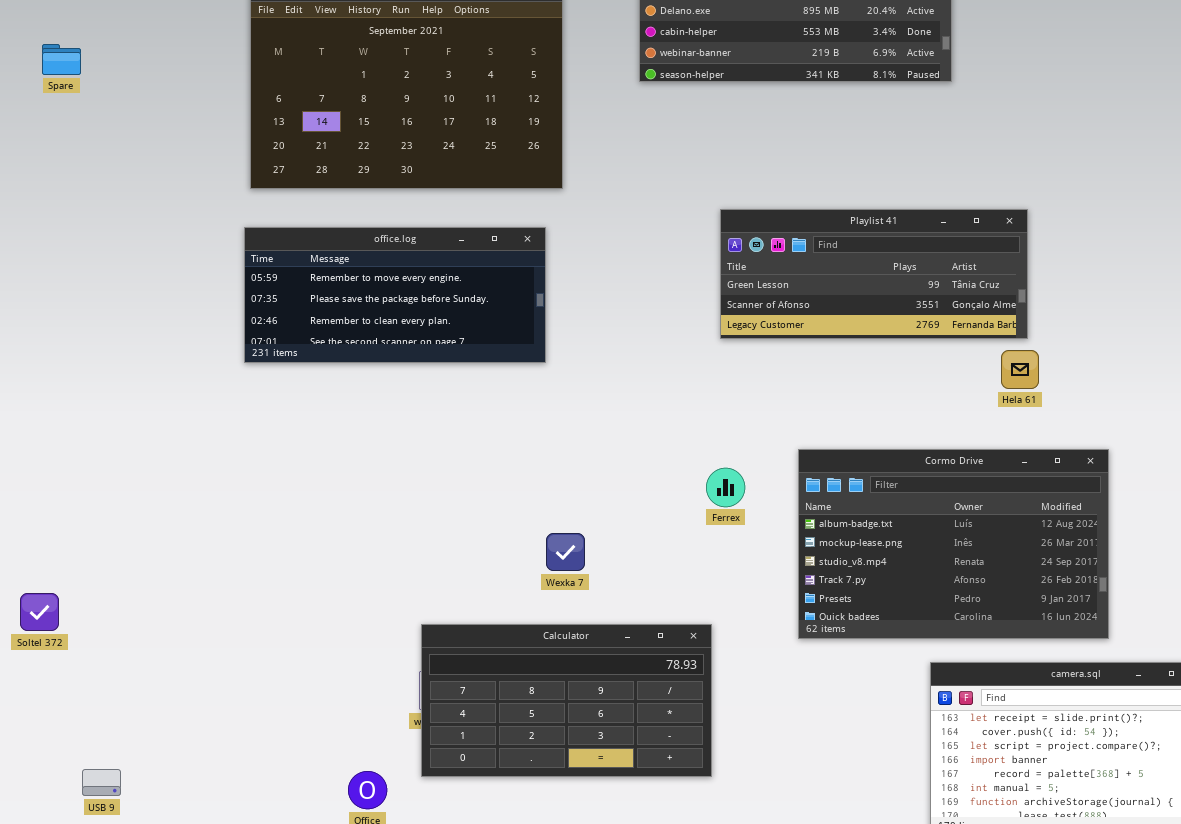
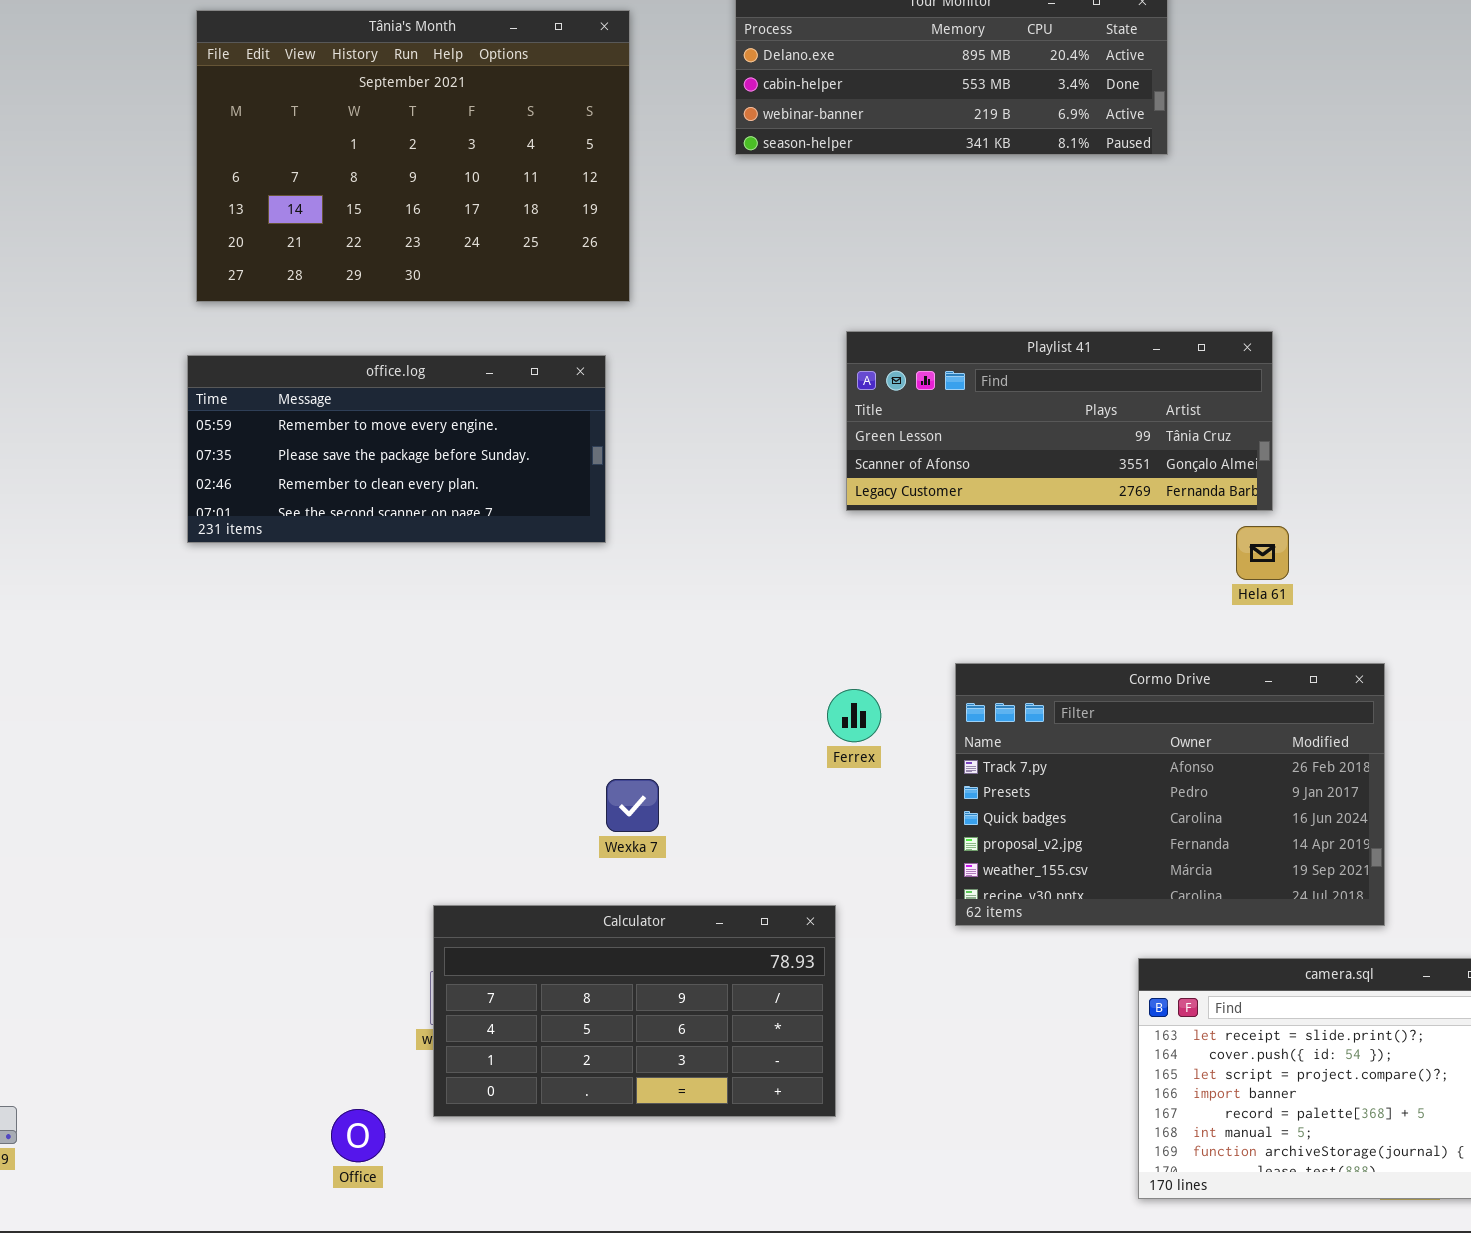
Cormo Drive: [798,449,1109,639] -> [955,663,1385,926], scrolled down 3 rows

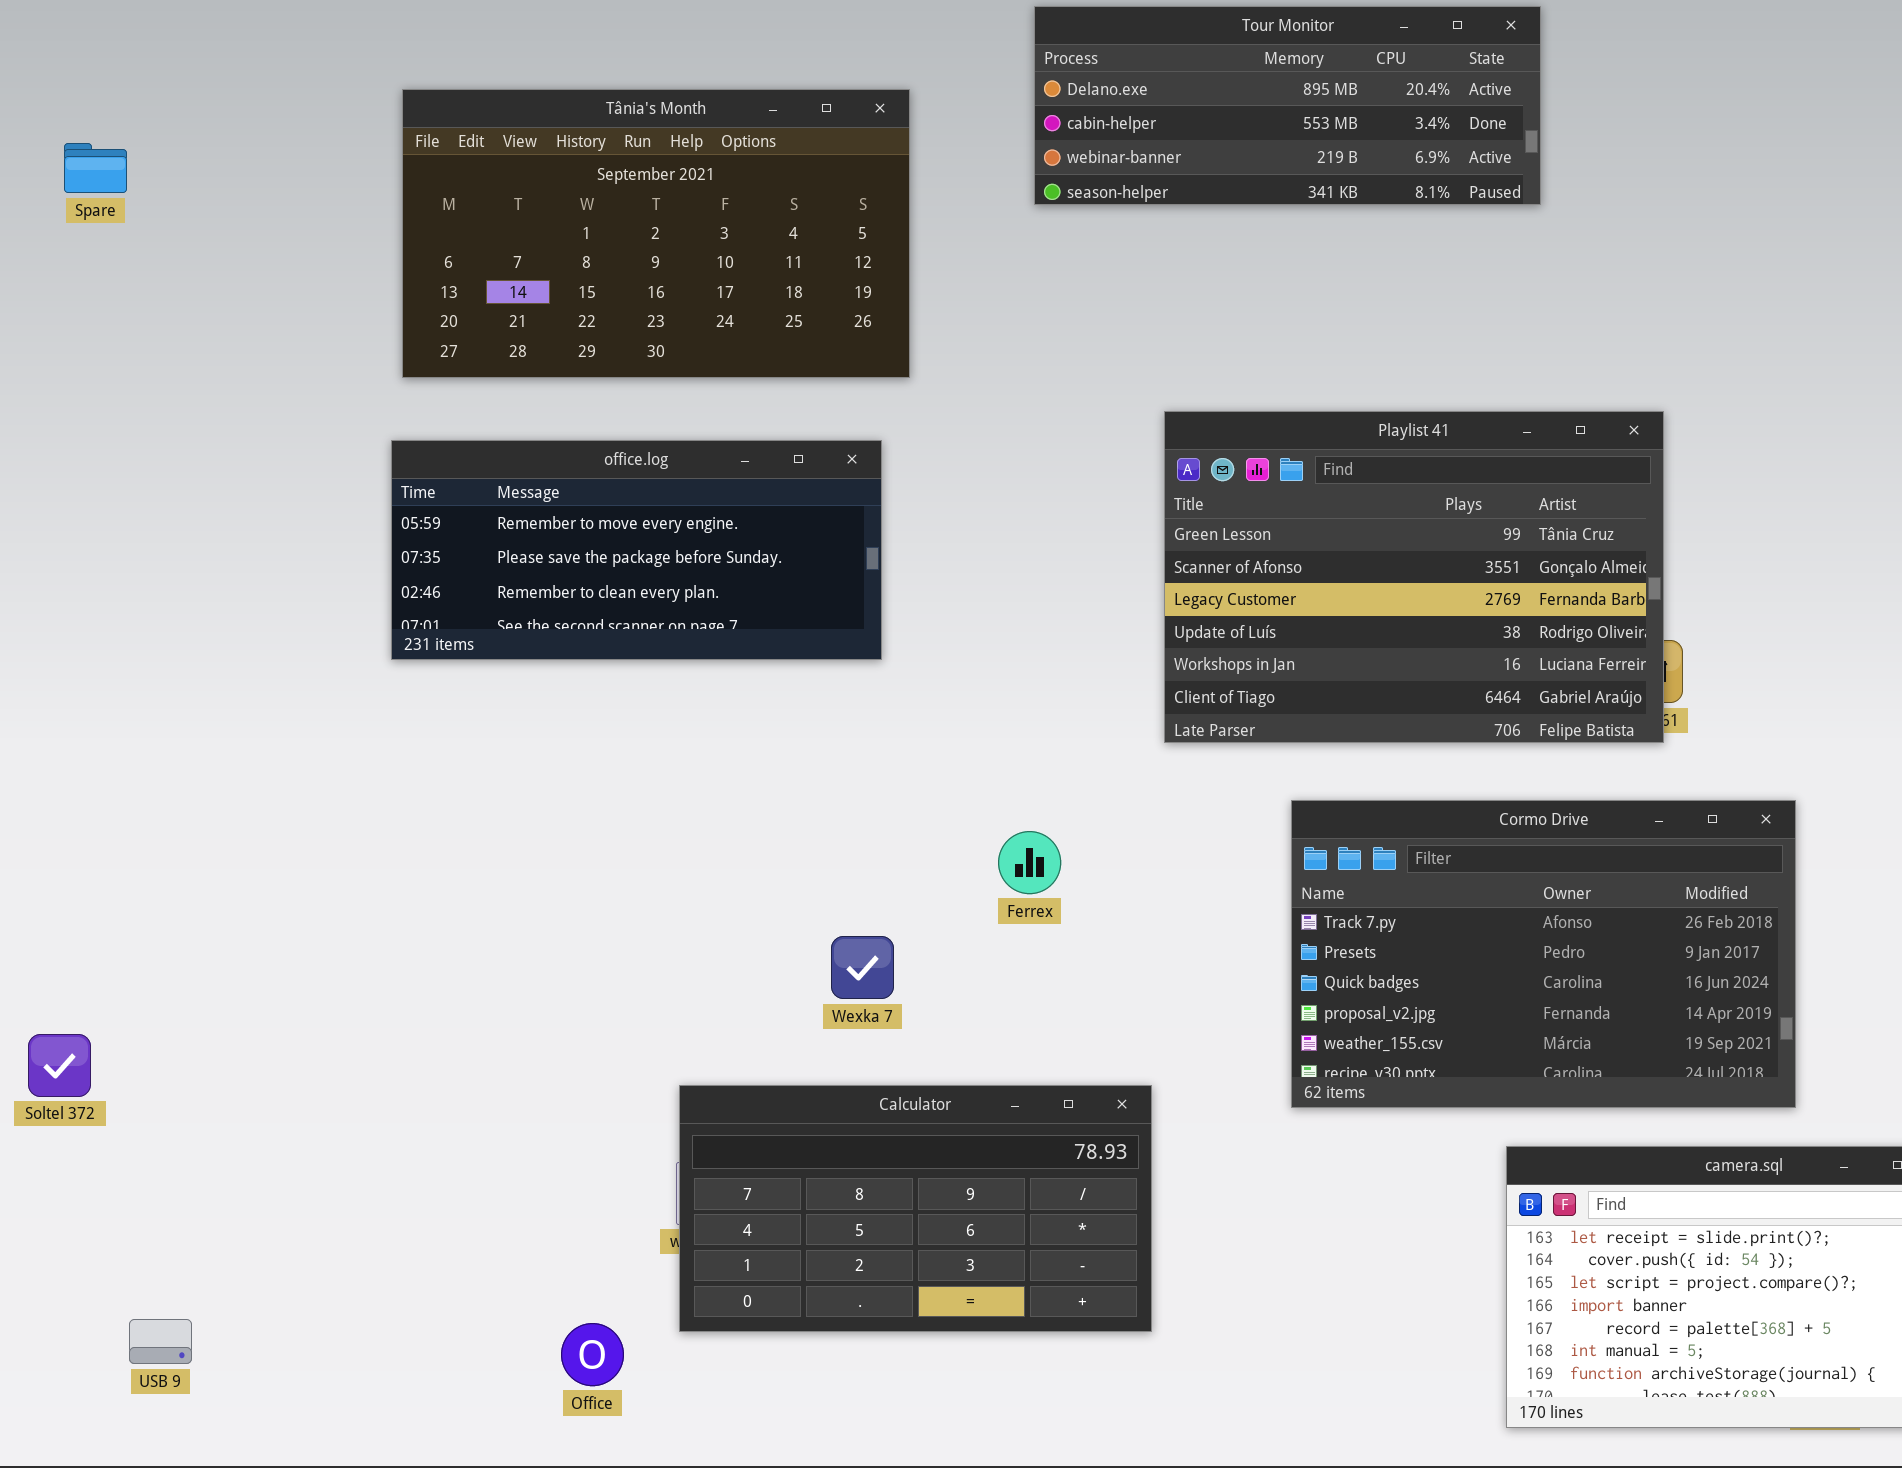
Tânia's Month: [196,10,630,302] -> [402,89,910,378], resized
Playlist 41: [846,331,1273,511] -> [1164,411,1664,743], resized
Ferrex: [827,689,881,742] -> [998,831,1061,894], moved
Wexka 7: [606,779,659,832] -> [831,936,894,999], moved

